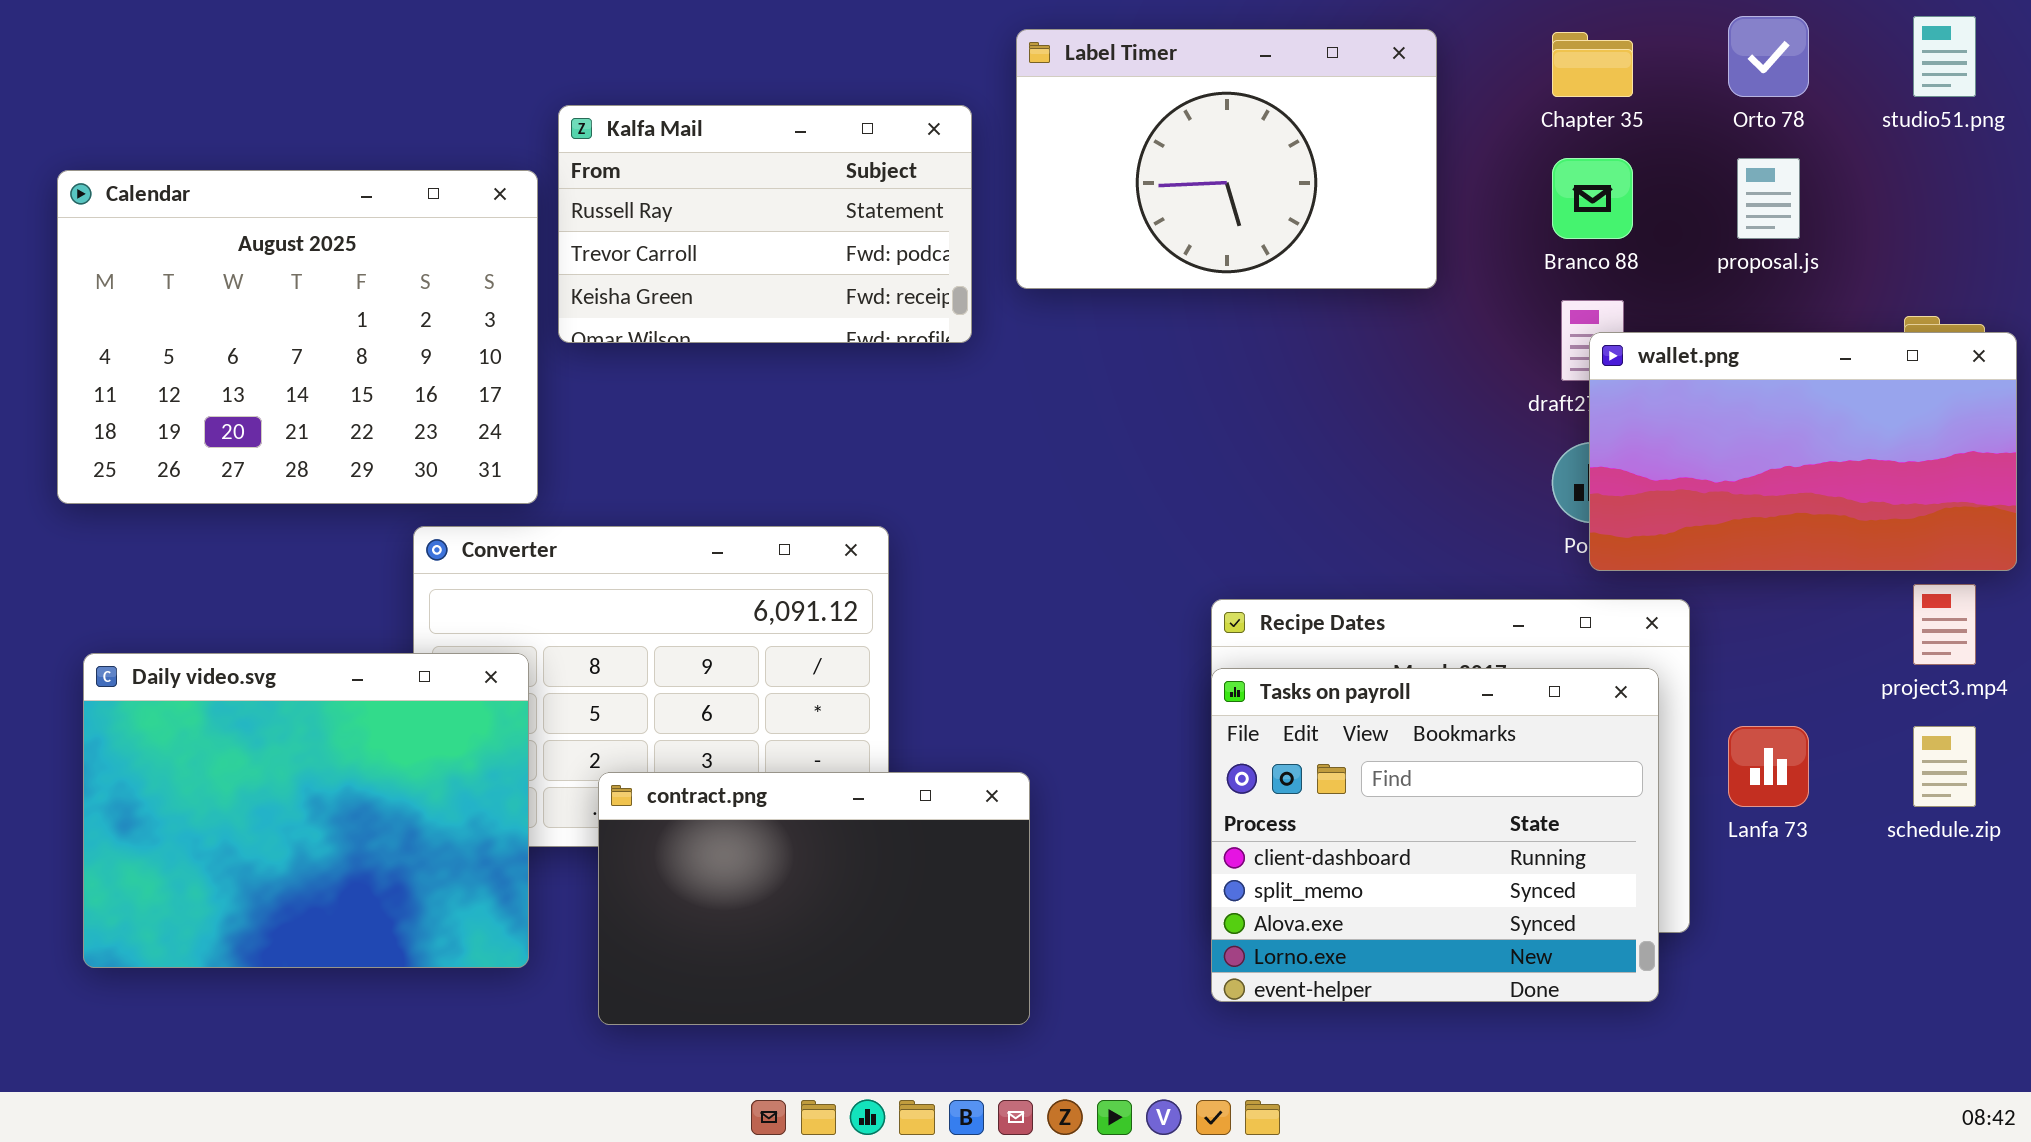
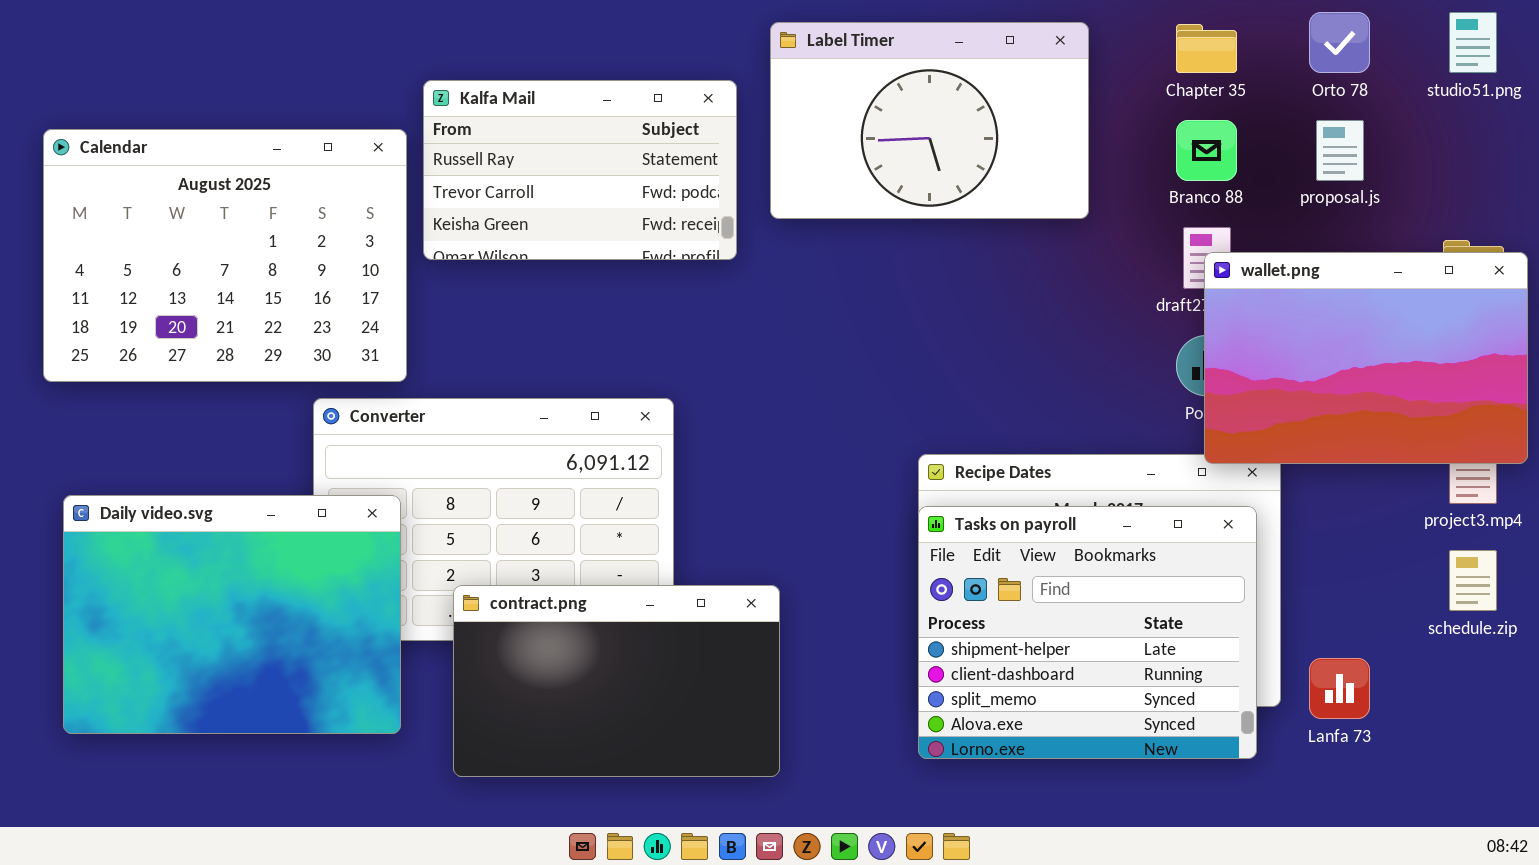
wallet.png: [1589,332,2017,571] -> [1204,252,1528,464], resized
Tasks on payroll: [1211,668,1659,1002] -> [918,506,1257,759], scrolled up 1 row
Lanfa 73: [1728,726,1809,807] -> [1309,658,1370,719], moved

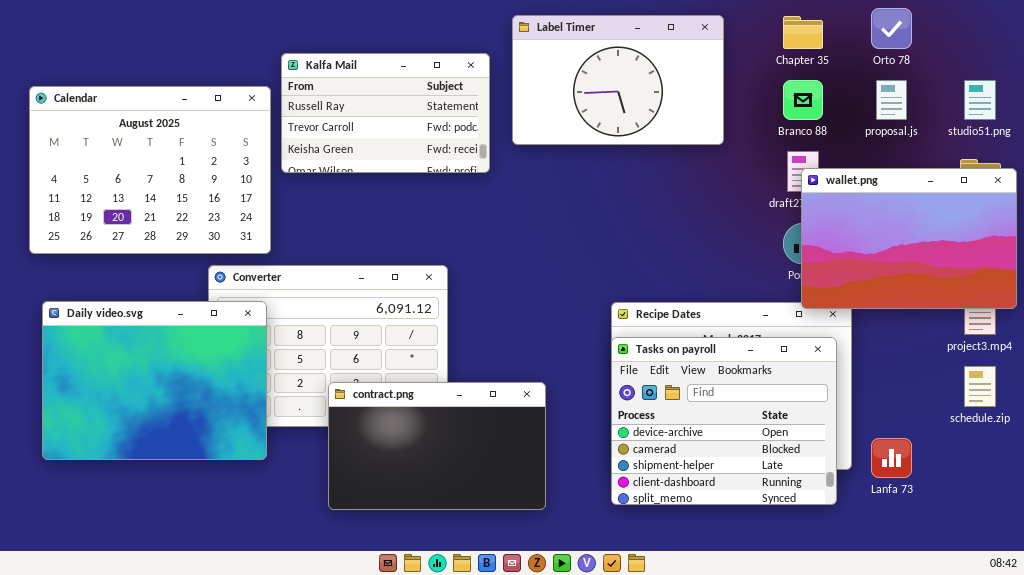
studio51.png: [1449,12,1497,73] -> [964,80,996,120], moved
Daily video.svg: [63,495,401,734] -> [42,301,267,460], moved
Tasks on payroll: [918,506,1257,759] -> [611,337,837,505], scrolled up 2 rows
contract.png: [453,585,780,777] -> [328,382,546,510], moved

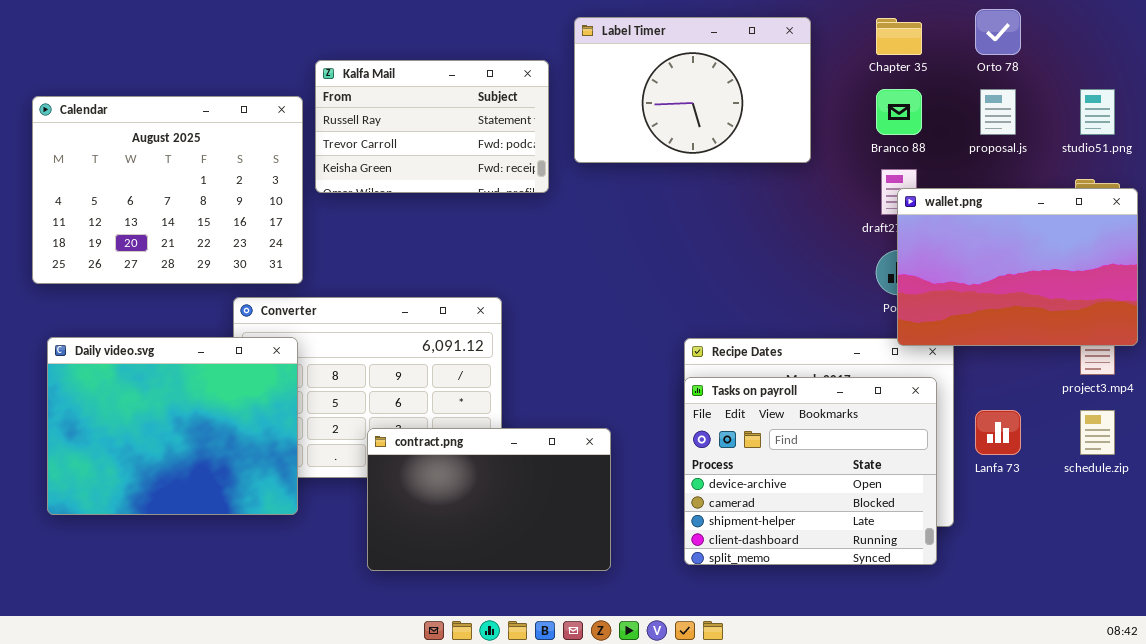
Lanfa 73: [871,438,912,478] -> [975,410,1021,455], moved

